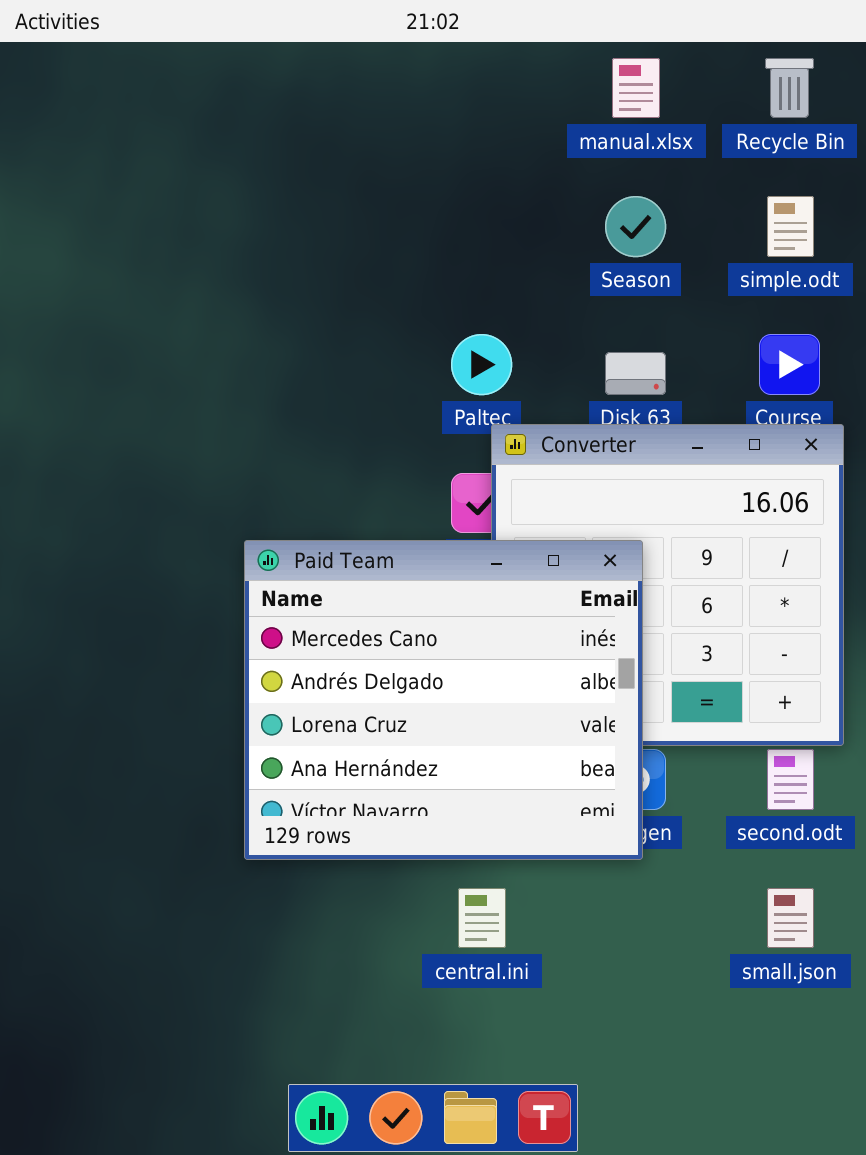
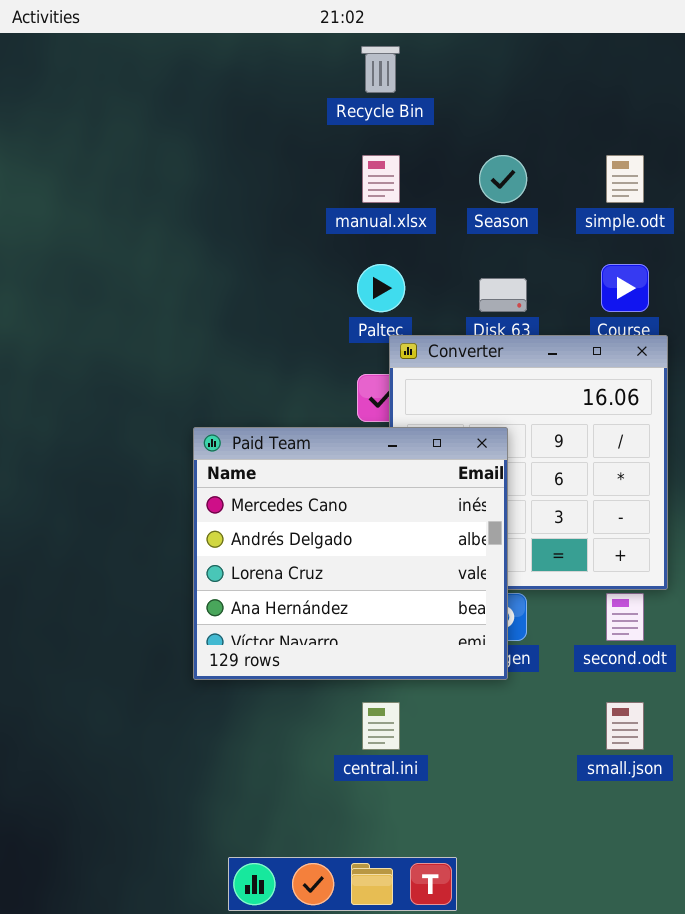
manual.xlsx: [612,58,660,118] -> [362,155,400,203], moved
Recycle Bin: [765,58,814,118] -> [361,46,400,93], moved

